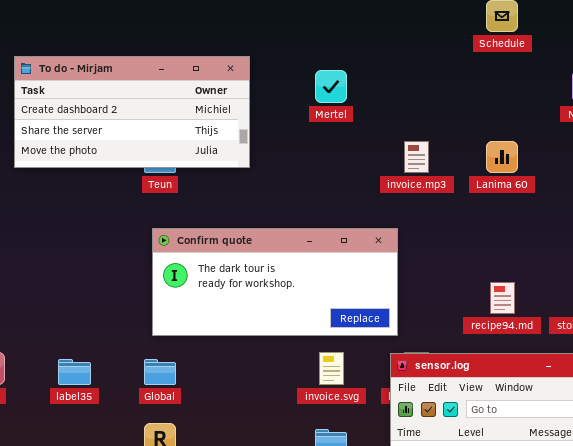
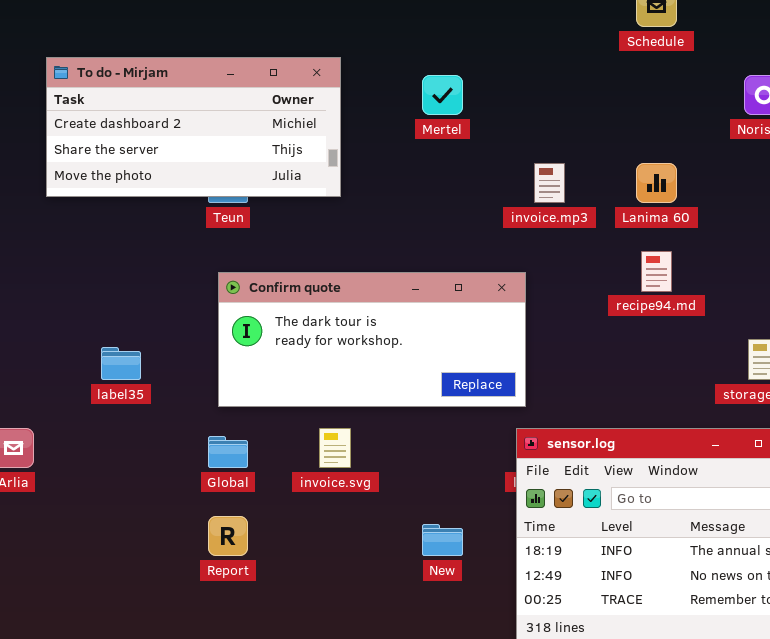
recipe94.md: [490,282,515,314] -> [641,251,672,292], moved
invoice.svg: [319,352,344,385] -> [319,428,351,468], moved
label35: [58,359,91,385] -> [101,347,141,380], moved

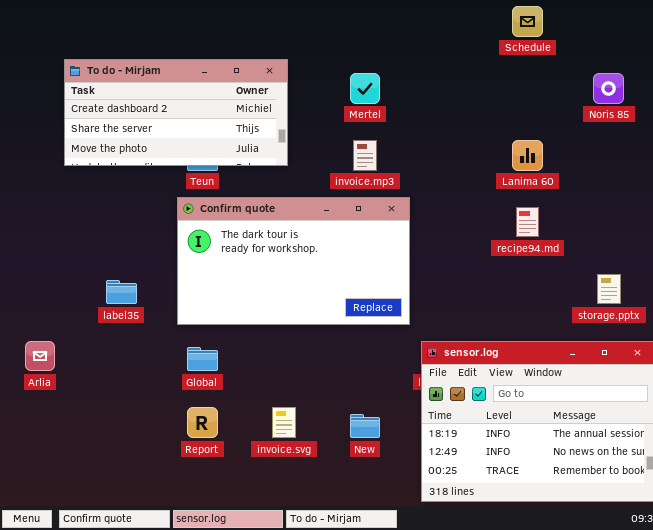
invoice.mp3: [534,163,565,203] -> [353,140,377,171], moved
Confirm quote: [218,272,526,407] -> [177,197,410,325], moved, resized
invoice.svg: [319,428,351,468] -> [272,407,296,438], moved

